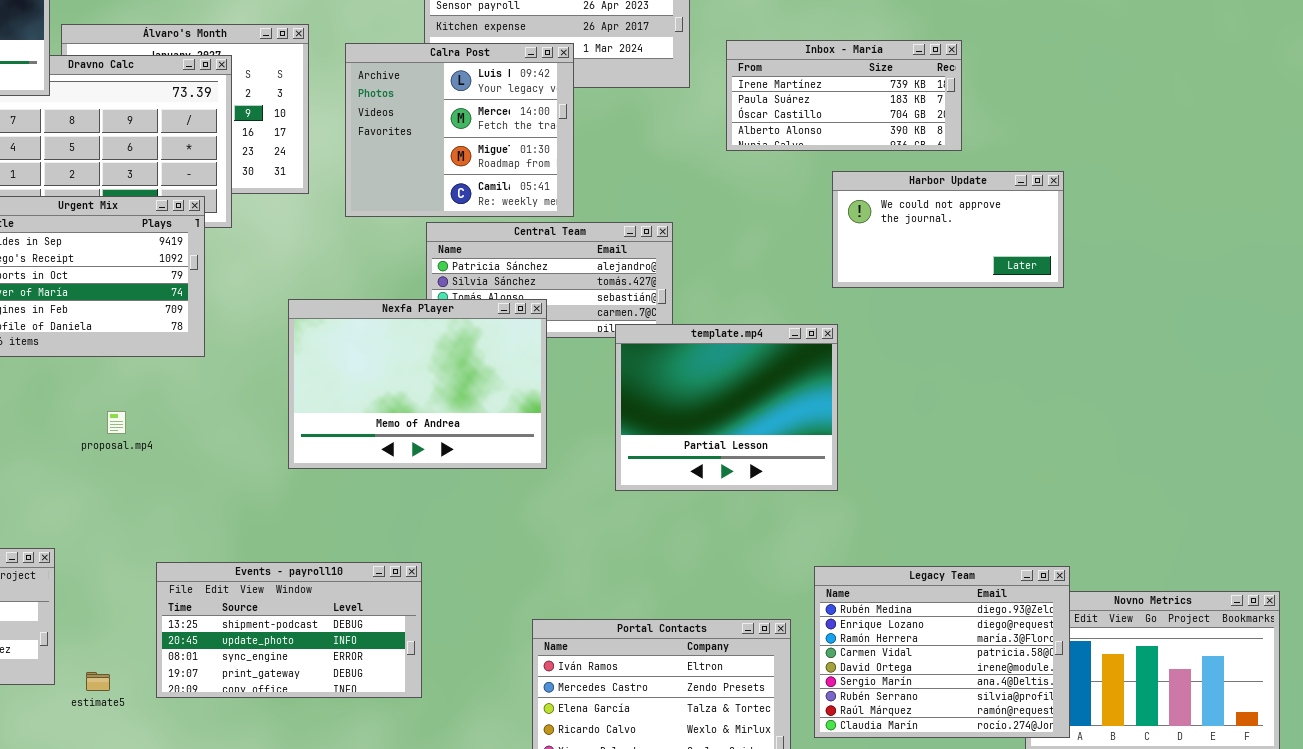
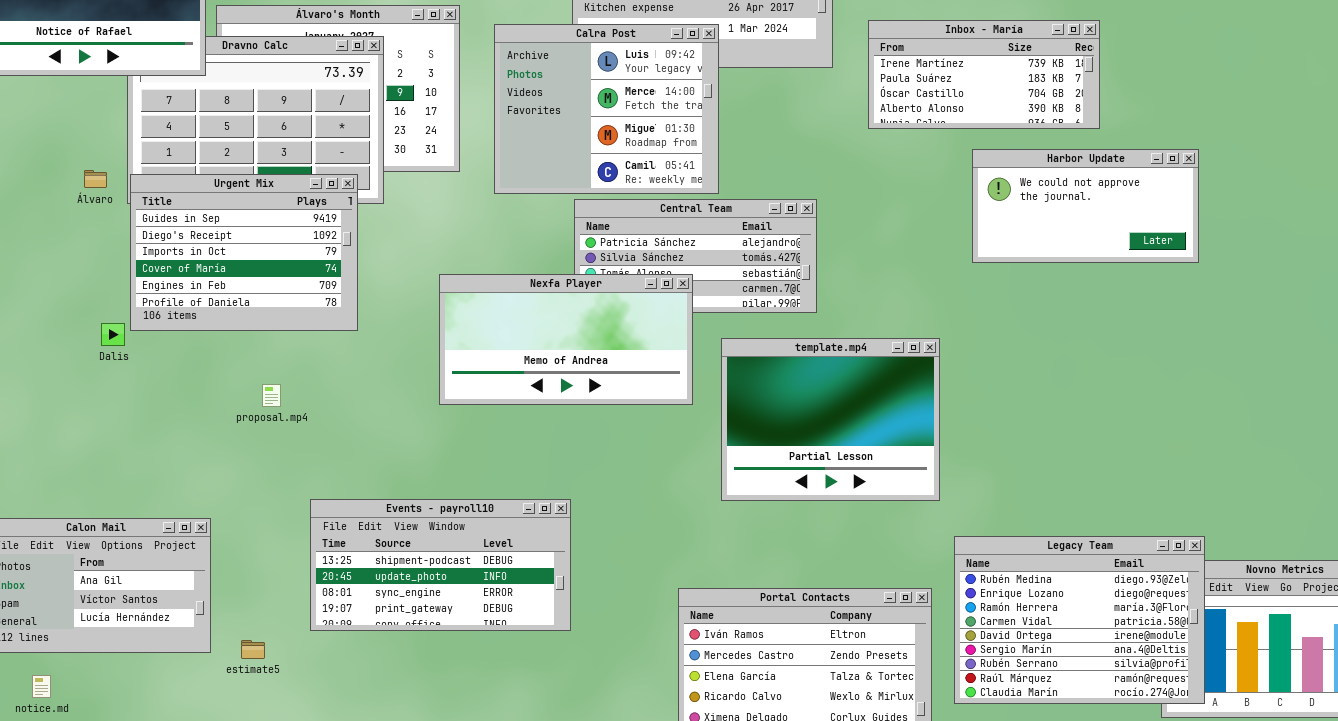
Nexfa Player: [288,299,547,469] -> [439,274,693,405], resized
template.mp4: [615,324,838,491] -> [721,338,940,501], moved
Events - payroll10: [156,562,422,698] -> [310,499,571,631], moved

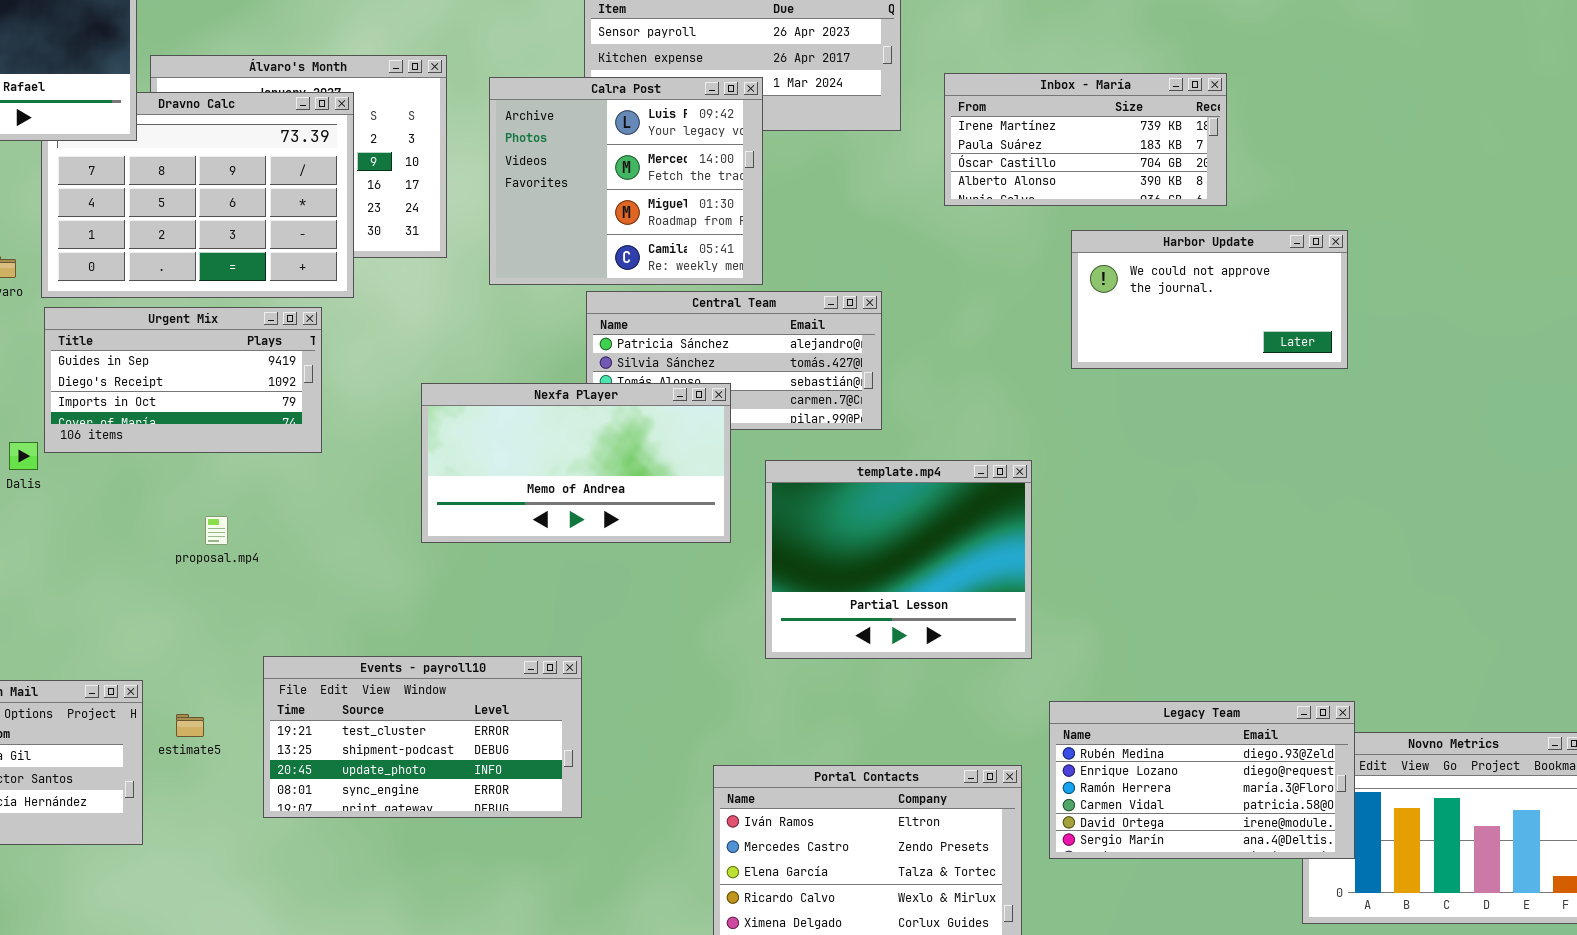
Urgent Mix: [130,174,358,331] -> [44,307,322,453], resized
Events - payroll10: [310,499,571,631] -> [263,656,582,818], scrolled up 1 row
Legacy Team: [954,536,1205,704] -> [1049,701,1355,859], resized
estimate5: [241,640,265,659] -> [176,714,204,737], moved

